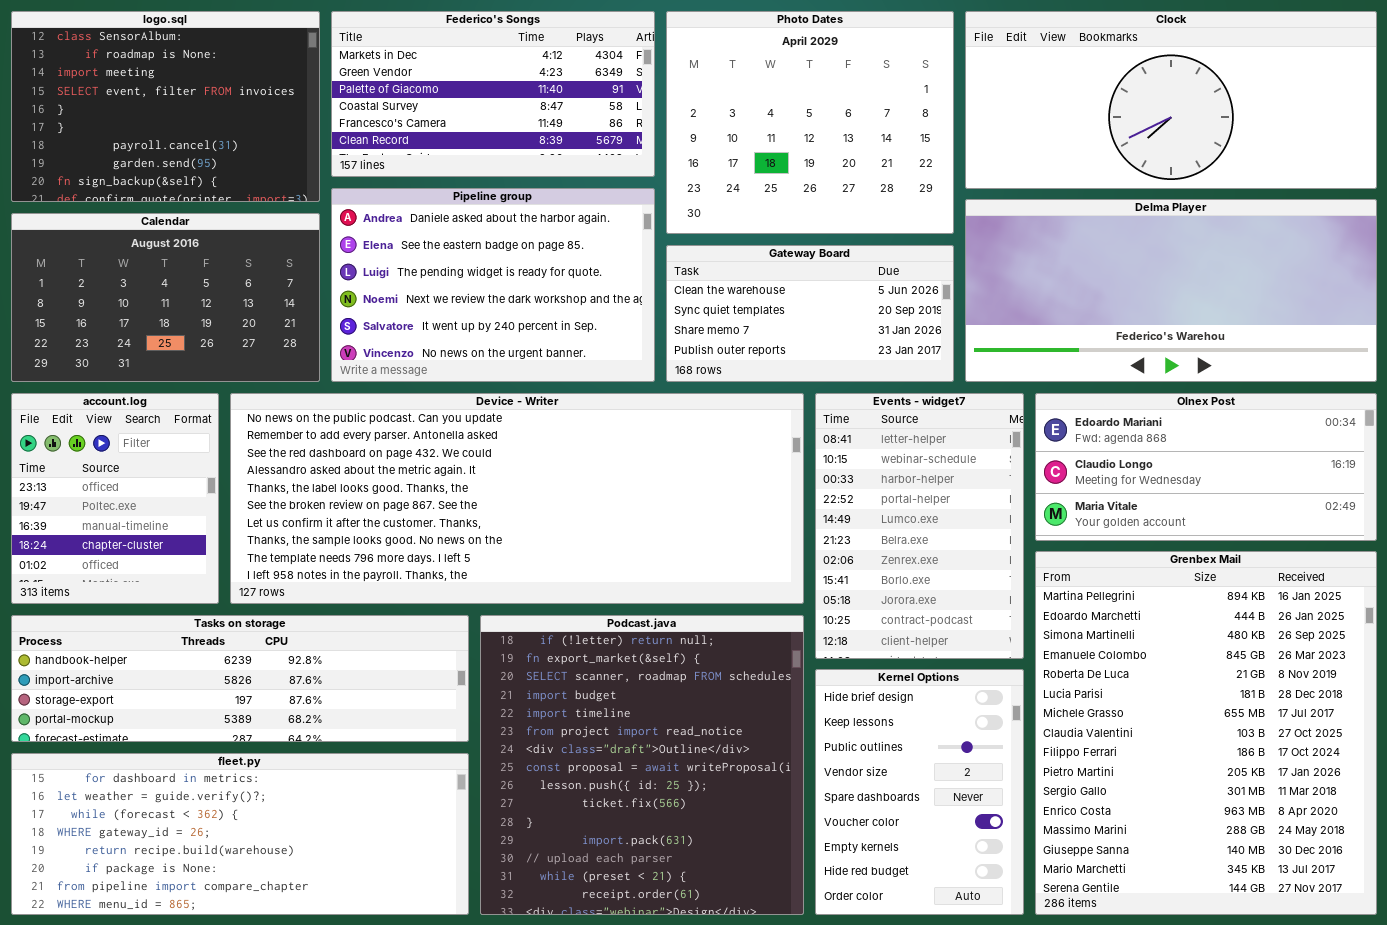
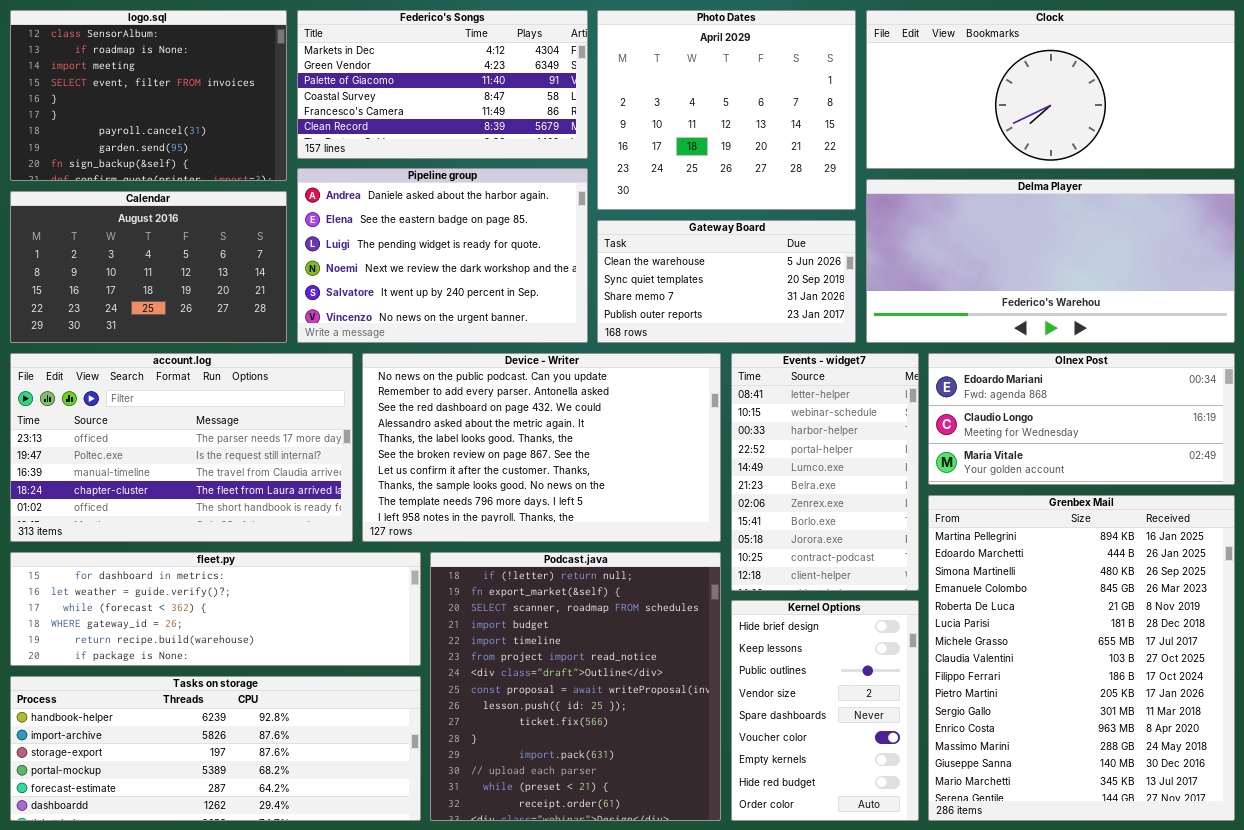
account.log: [11,393,219,604] -> [10,353,353,542], resized
Device - Writer: [230,393,804,604] -> [362,353,721,542], resized
Tasks on storage: [11,615,469,742] -> [10,676,421,821], moved, resized
fleet.py: [11,753,469,915] -> [10,552,421,666], moved, resized

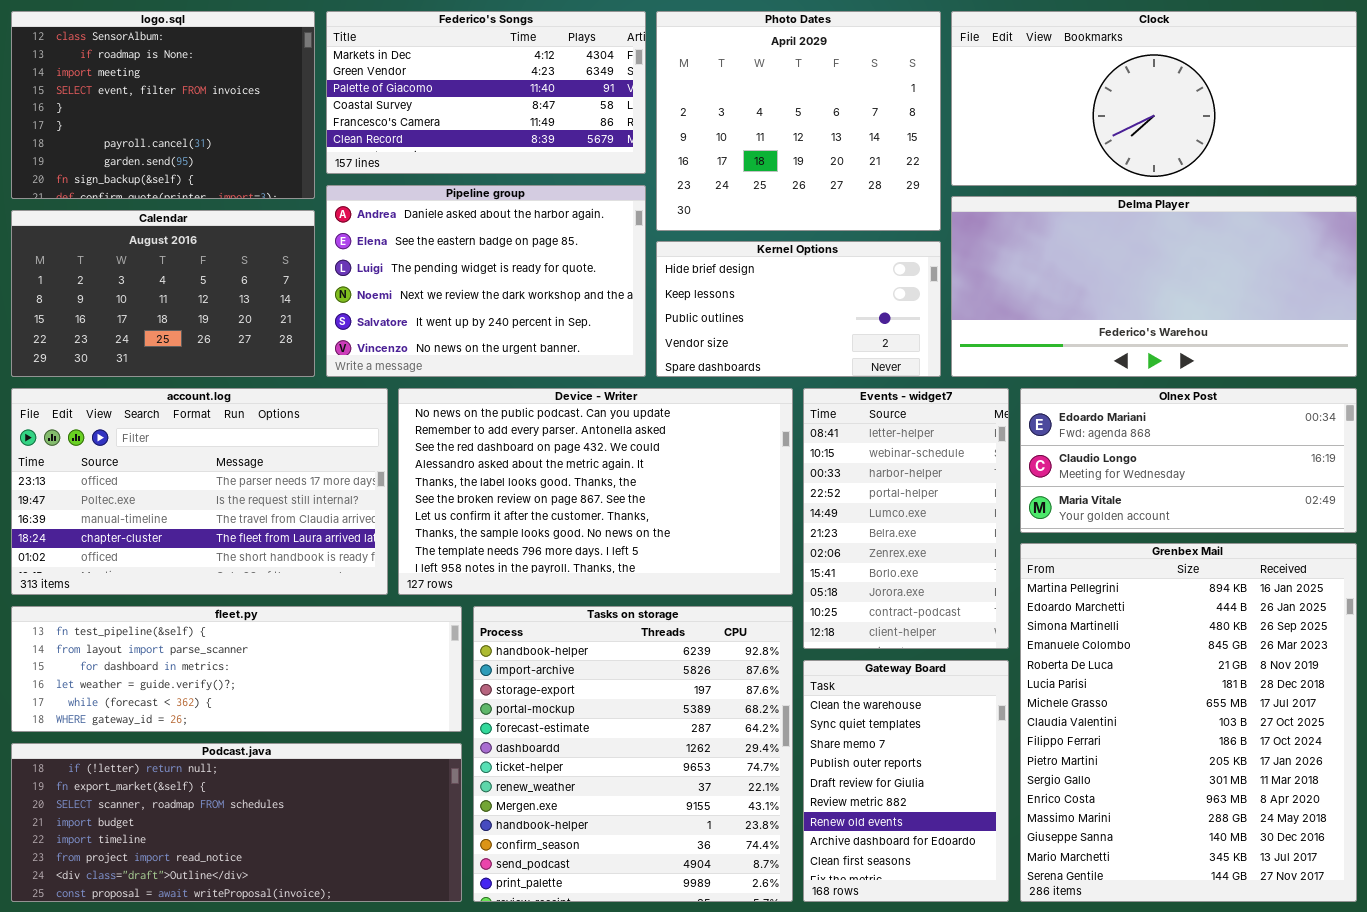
Gateway Board: [597,220,856,343] -> [803,660,1009,902], moved, resized
fleet.py: [10,552,421,666] -> [11,606,462,732], scrolled up 2 rows
Podcast.java: [430,552,721,821] -> [11,743,462,902], moved, resized
Kernel Options: [731,600,919,821] -> [656,241,941,377], moved, resized
Tasks on storage: [10,676,421,821] -> [473,606,793,902], moved, resized

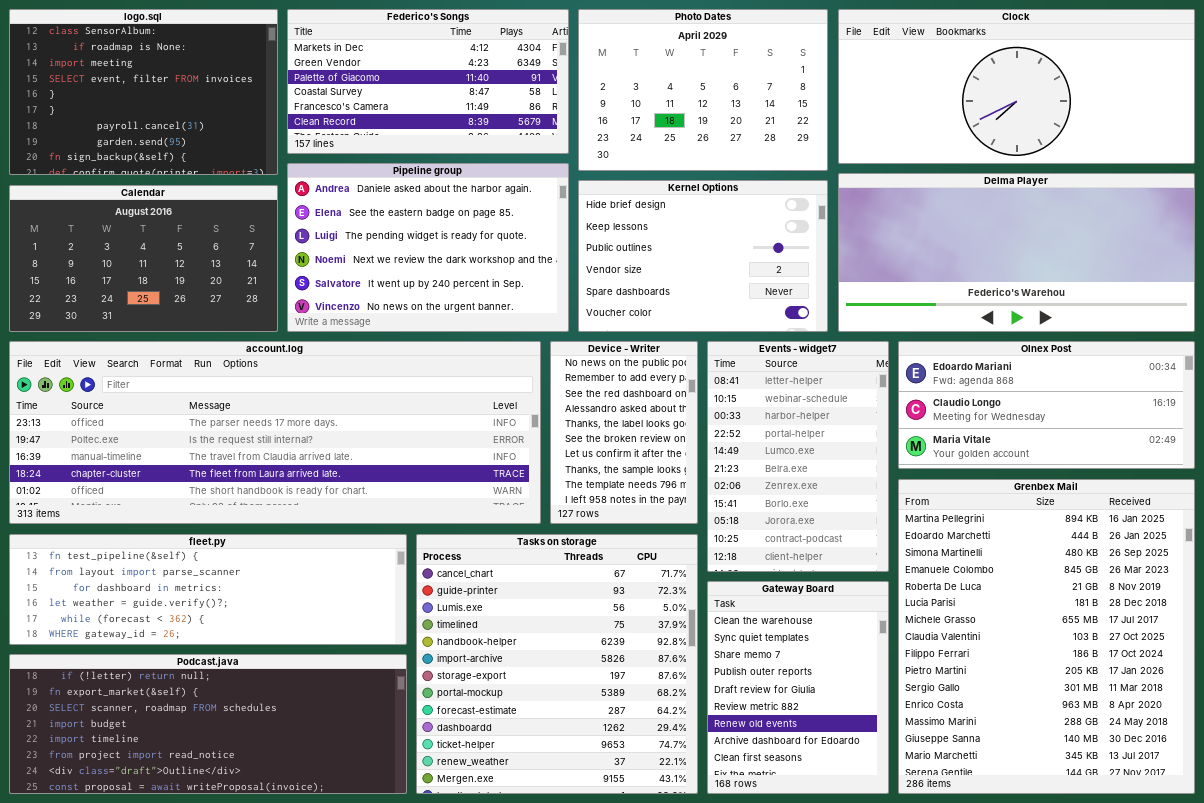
Photo Dates: [656,11,941,231] -> [578,9,828,171], resized
Kernel Options: [656,241,941,377] -> [578,180,828,332], resized
account.log: [11,388,388,595] -> [9,341,541,524], resized
Device - Writer: [398,388,793,595] -> [550,341,698,524], resized
Tasks on storage: [473,606,793,902] -> [416,534,698,794], scrolled up 4 rows

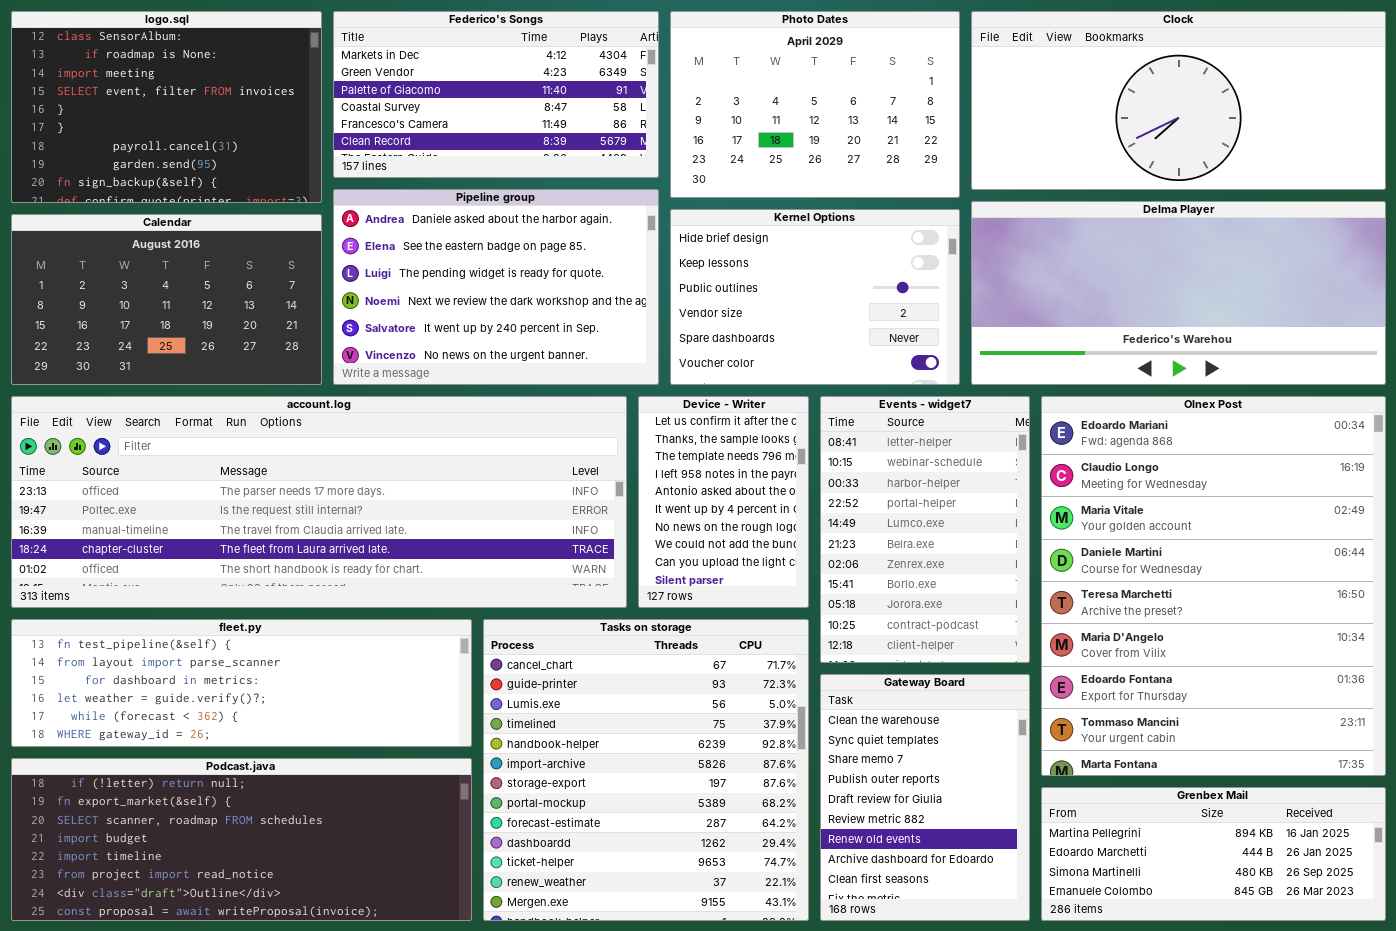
Device - Writer: [550,341,698,524] -> [638,396,809,608], scrolled down 6 rows
Olnex Post: [898,341,1195,469] -> [1041,396,1386,776], resized
Grenbex Mail: [898,479,1195,794] -> [1041,787,1386,921], resized

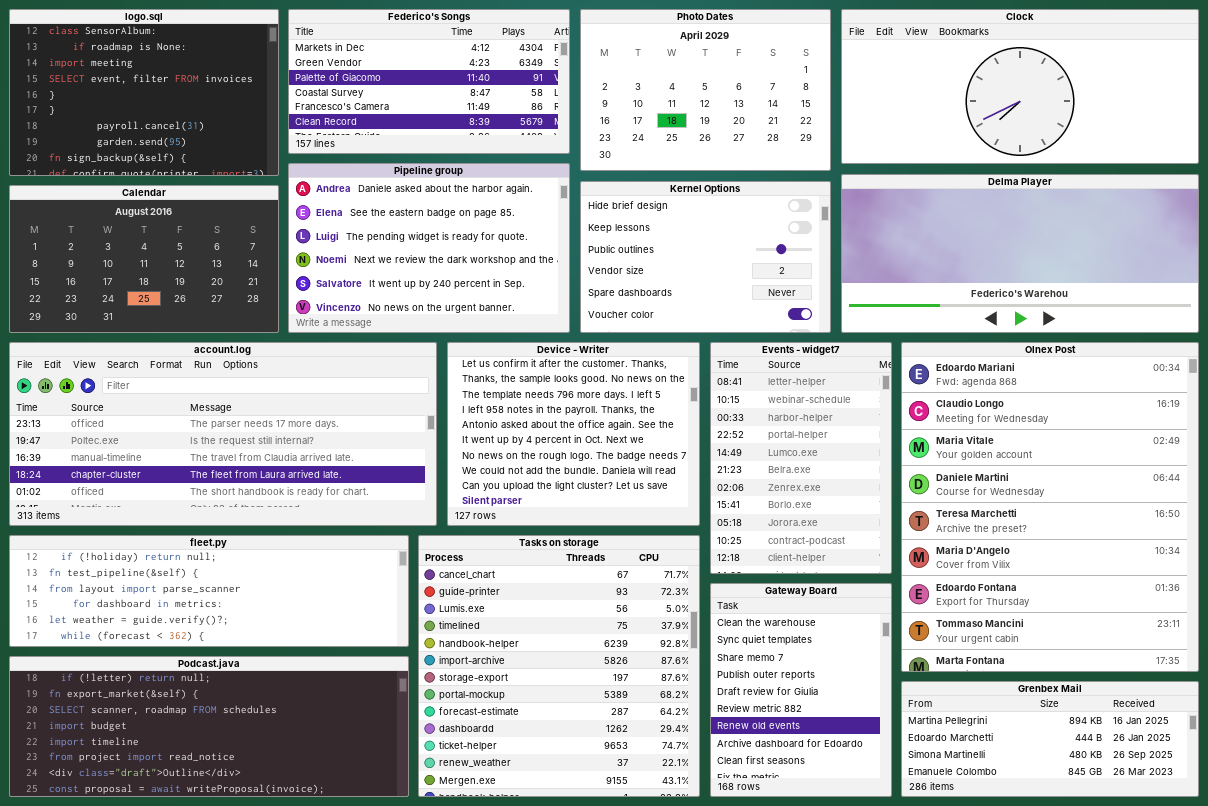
account.log: [11,396,627,608] -> [9,342,437,526], resized
Device - Writer: [638,396,809,608] -> [447,342,700,526], resized
fleet.py: [11,619,472,747] -> [9,535,409,647], scrolled up 1 row

